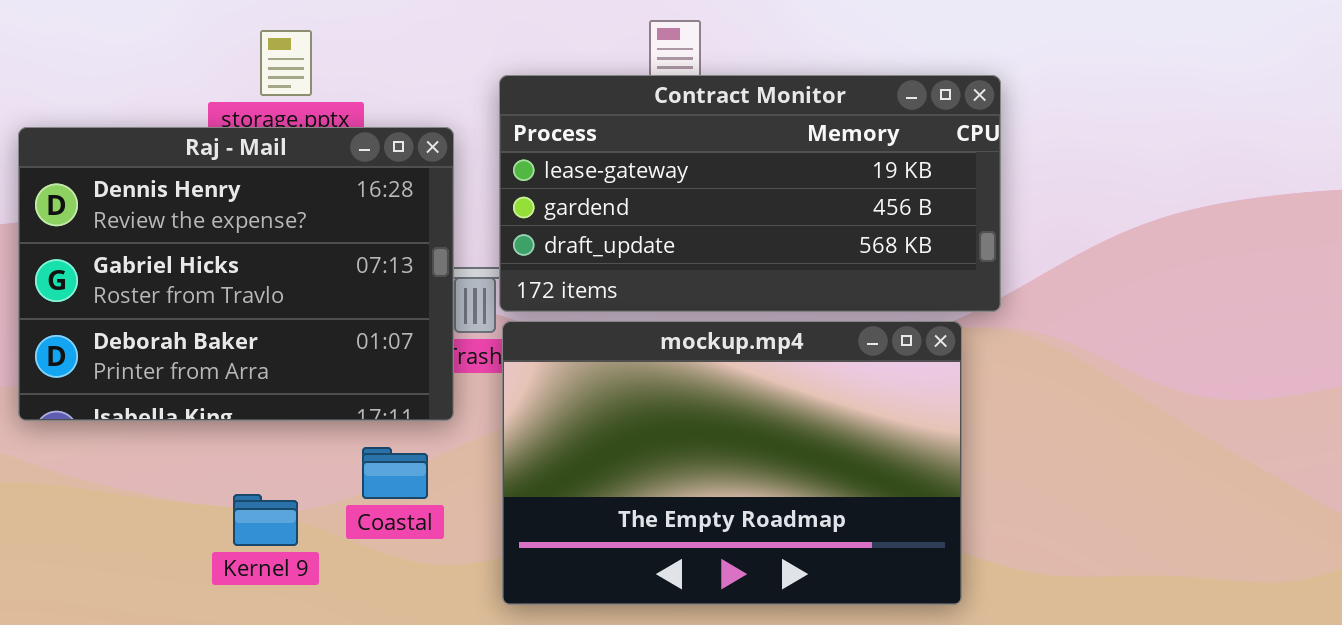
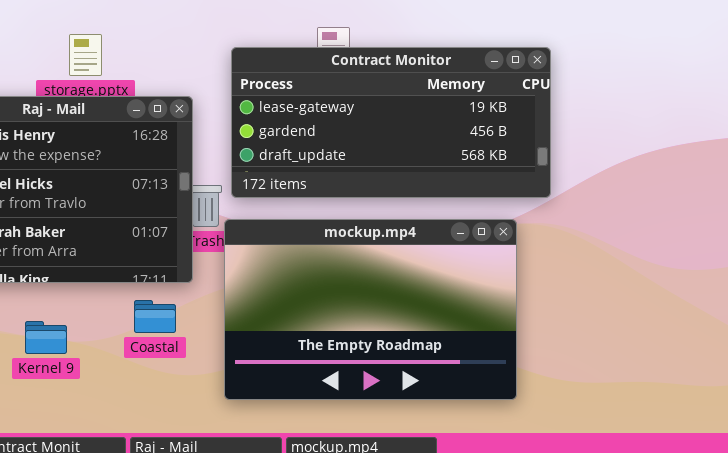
Contract Monitor: [499,75,1001,312] -> [231,47,551,198], moved
Kernel 9: [233,494,298,546] -> [25,321,67,354], moved

